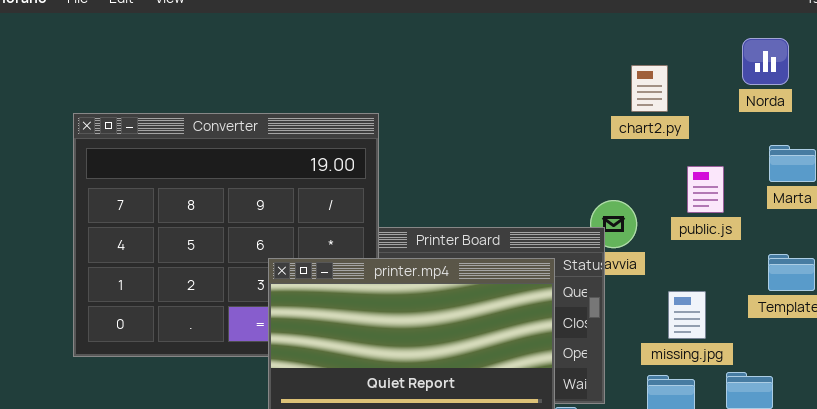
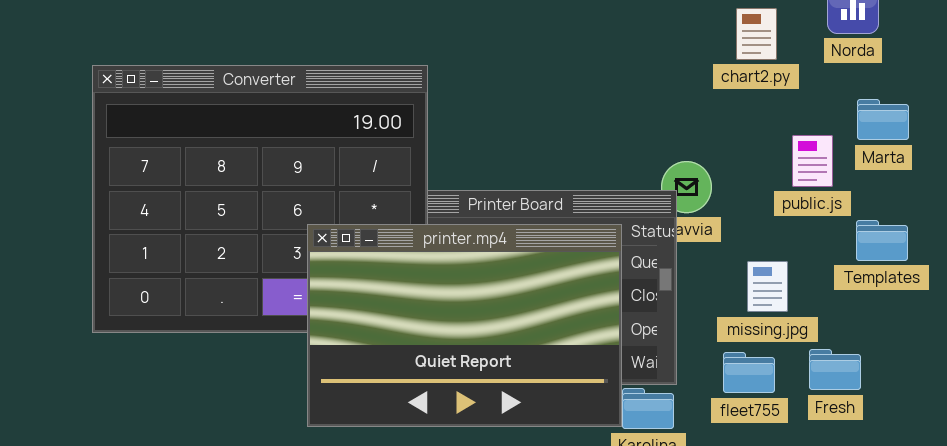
chart2.py: [631,65,668,112] -> [736,8,777,60], moved
public.js: [687,166,724,213] -> [792,135,833,187], moved

